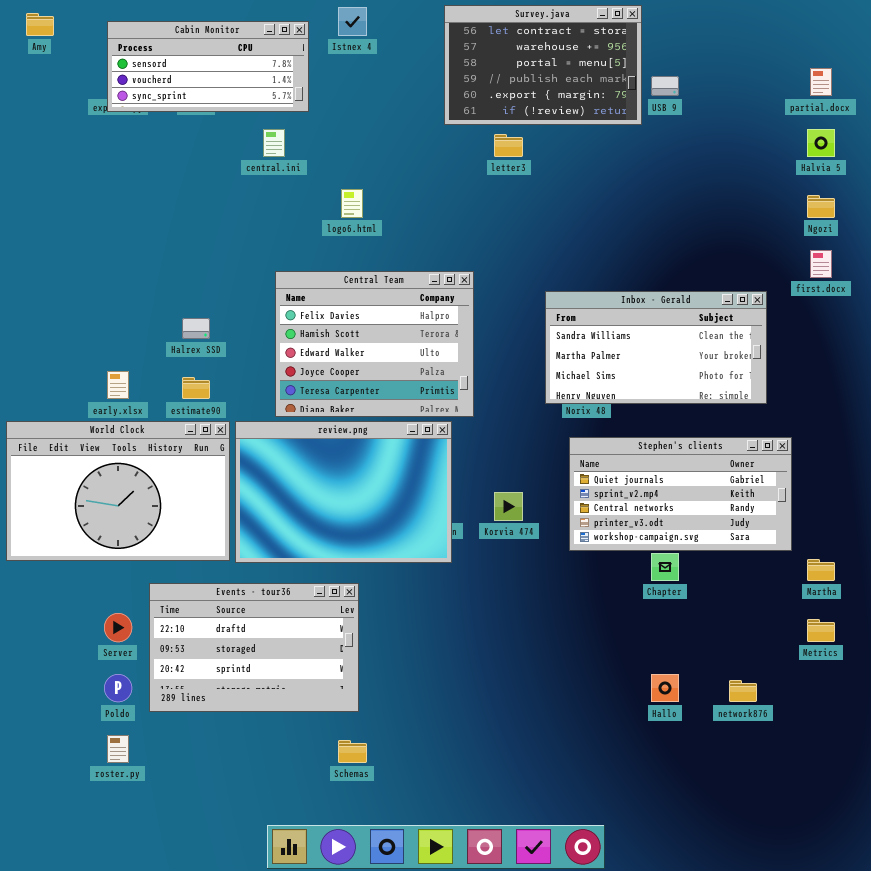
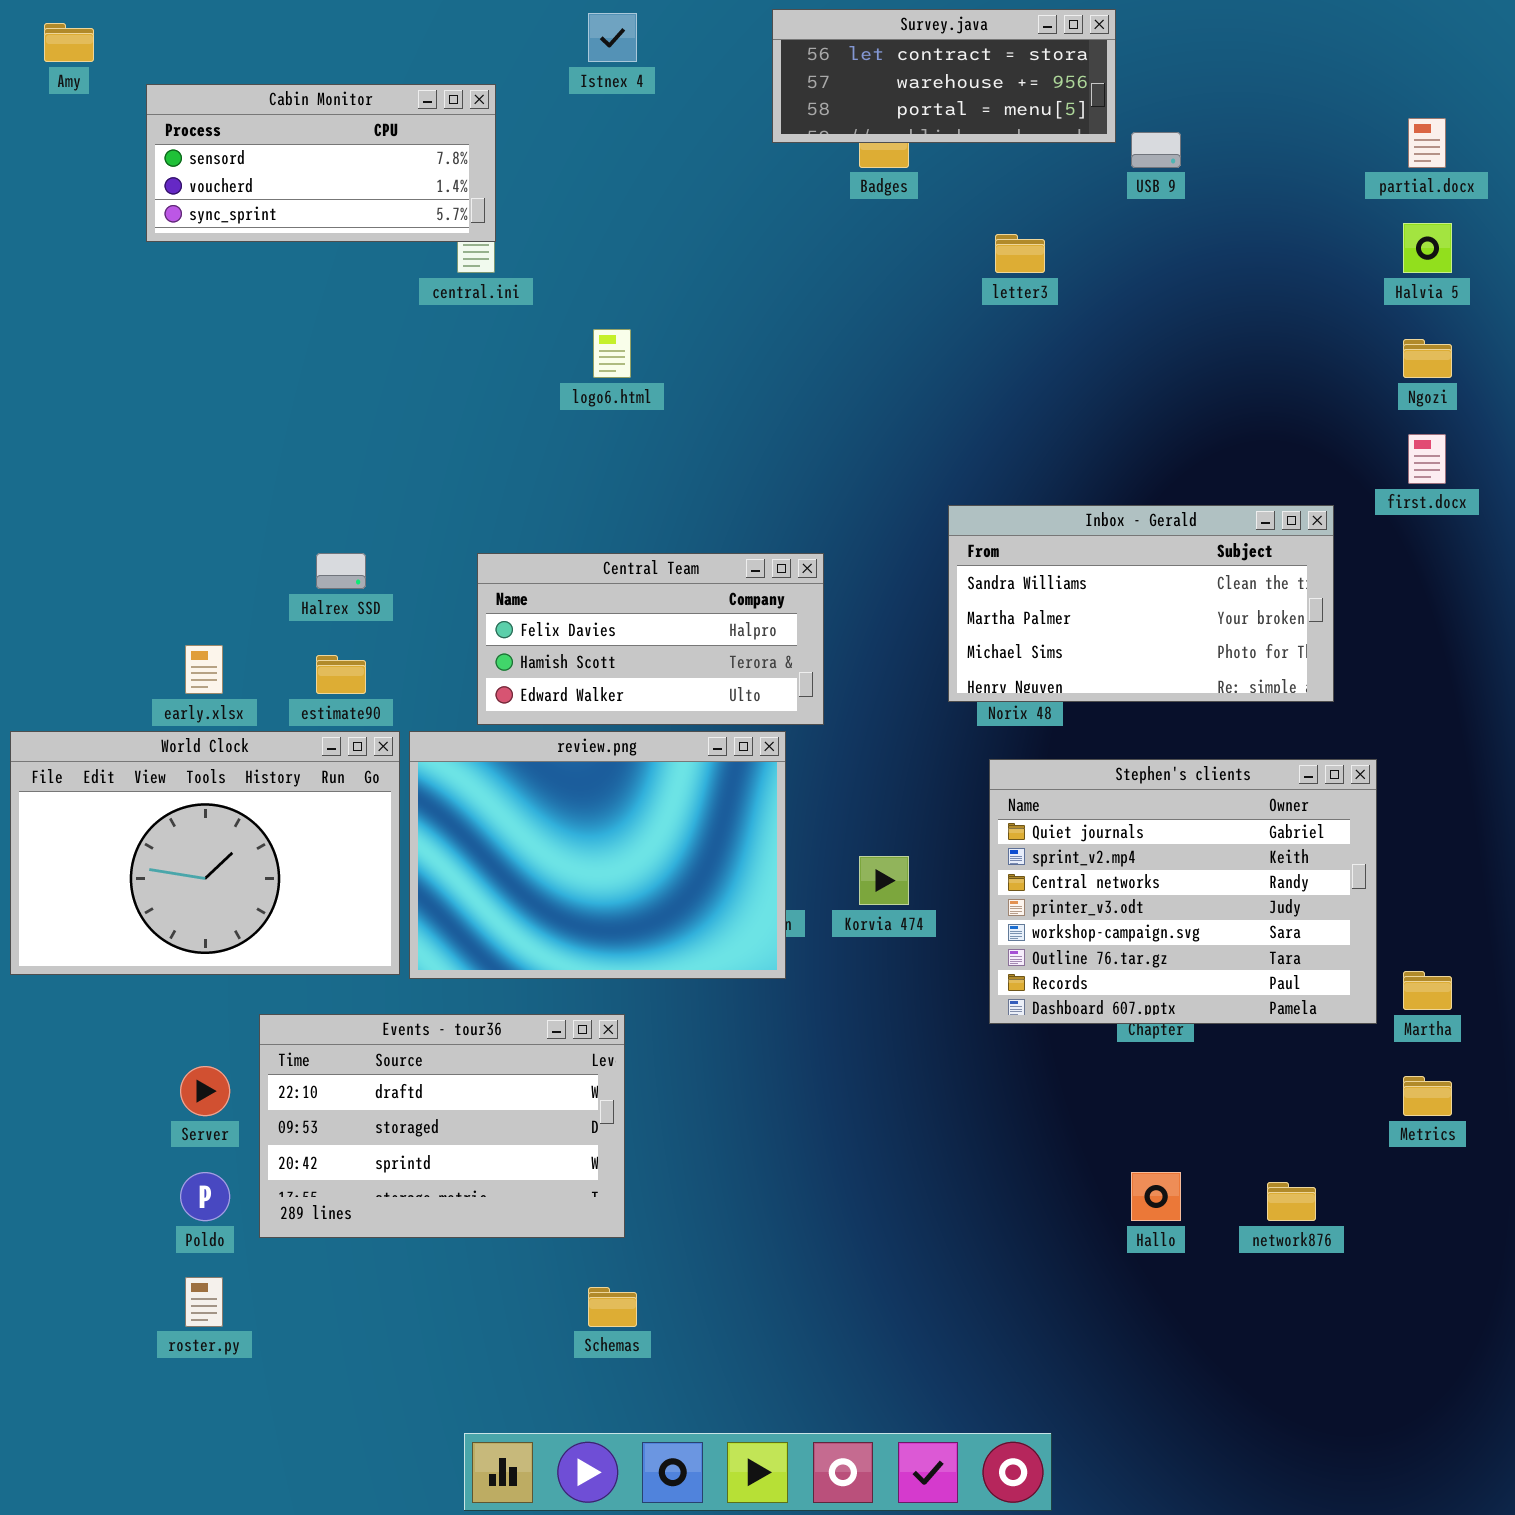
Survey.java: [444,5,642,125] -> [772,9,1116,143], resized
Cabin Monitor: [107,21,309,112] -> [146,84,496,242], moved
letter3: [494,134,523,157] -> [995,234,1045,273], moved
Central Team: [275,271,474,417] -> [477,553,824,725], resized
Stephen's clients: [569,437,792,551] -> [989,759,1377,1024], resized

